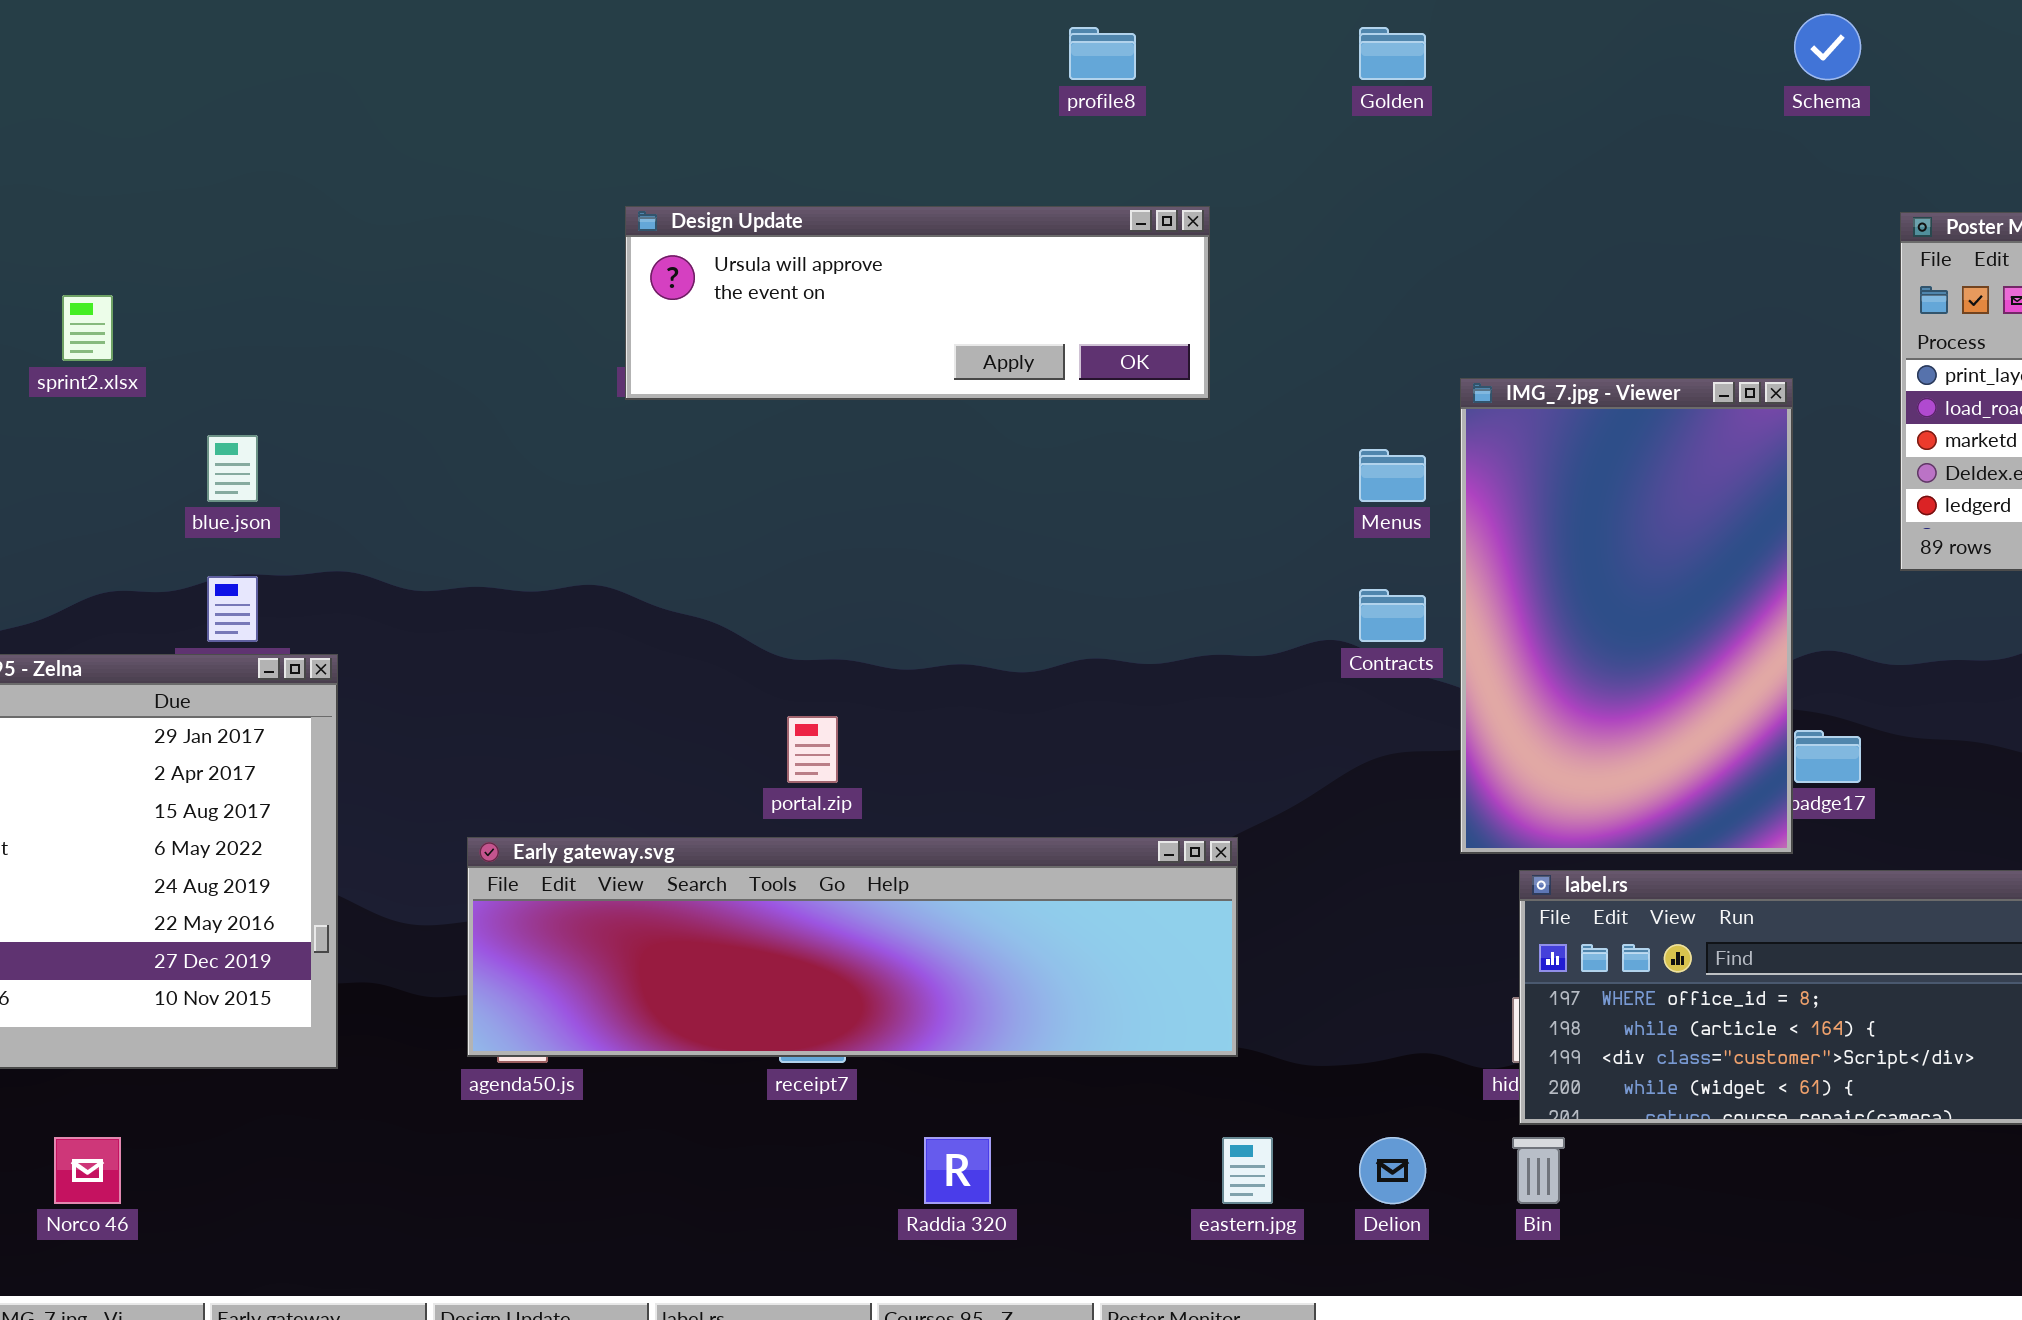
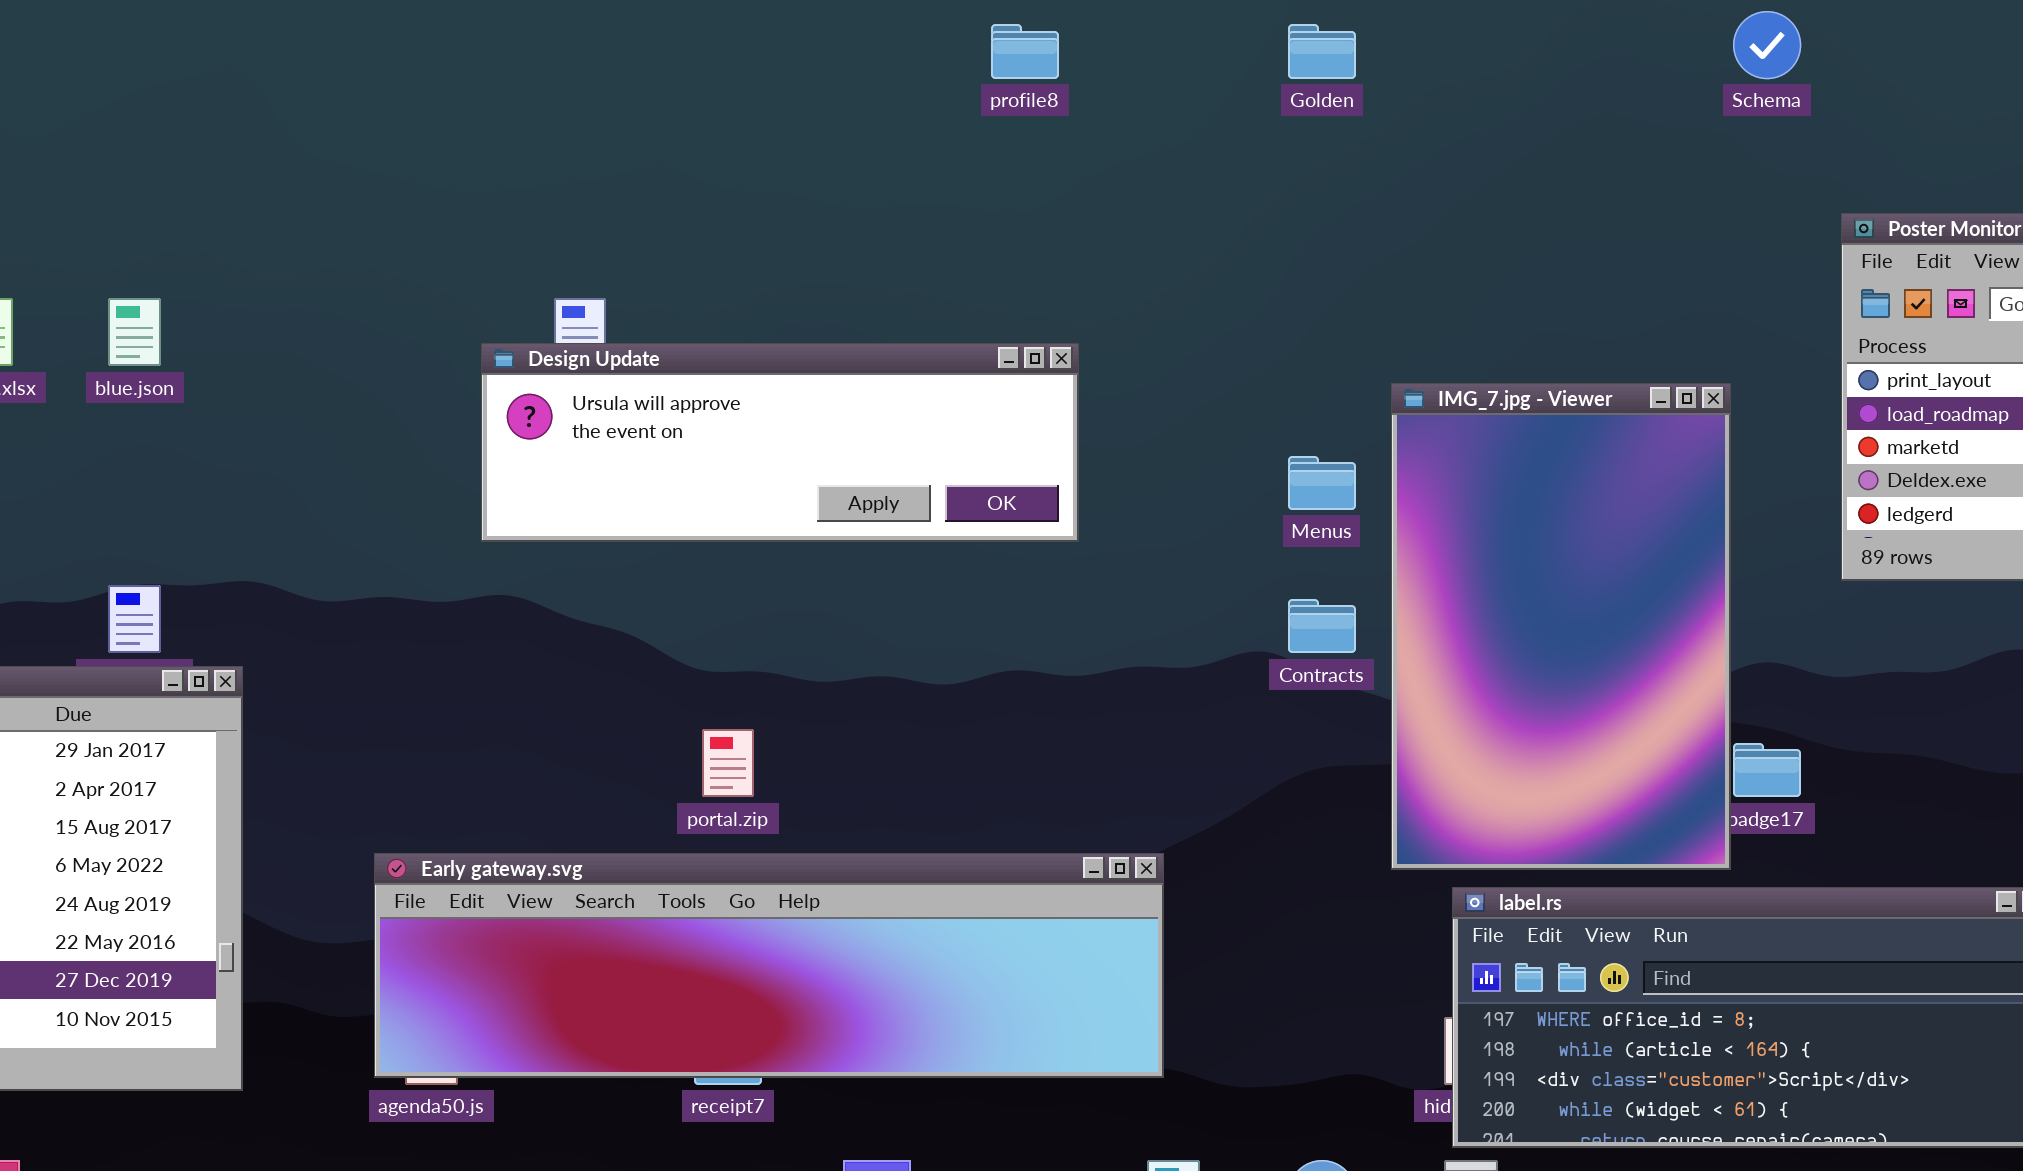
Design Update: [625,206,1210,400] -> [481,343,1079,542], moved
blue.json: [207,435,258,502] -> [108,298,161,366], moved

